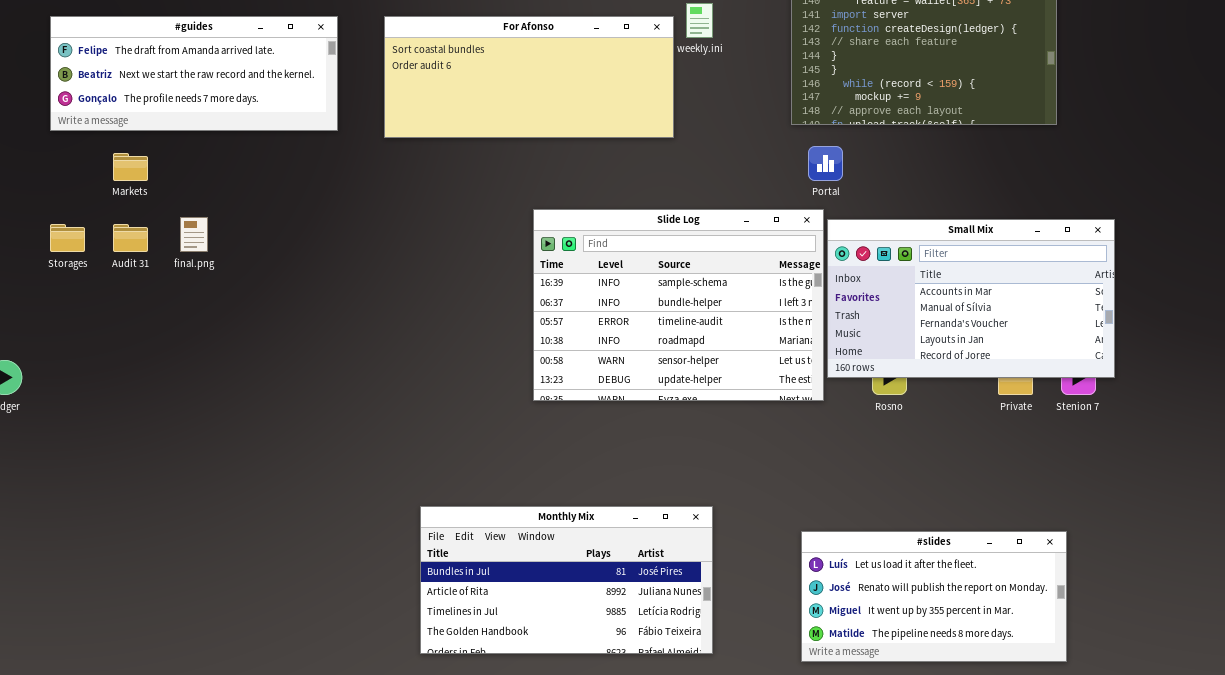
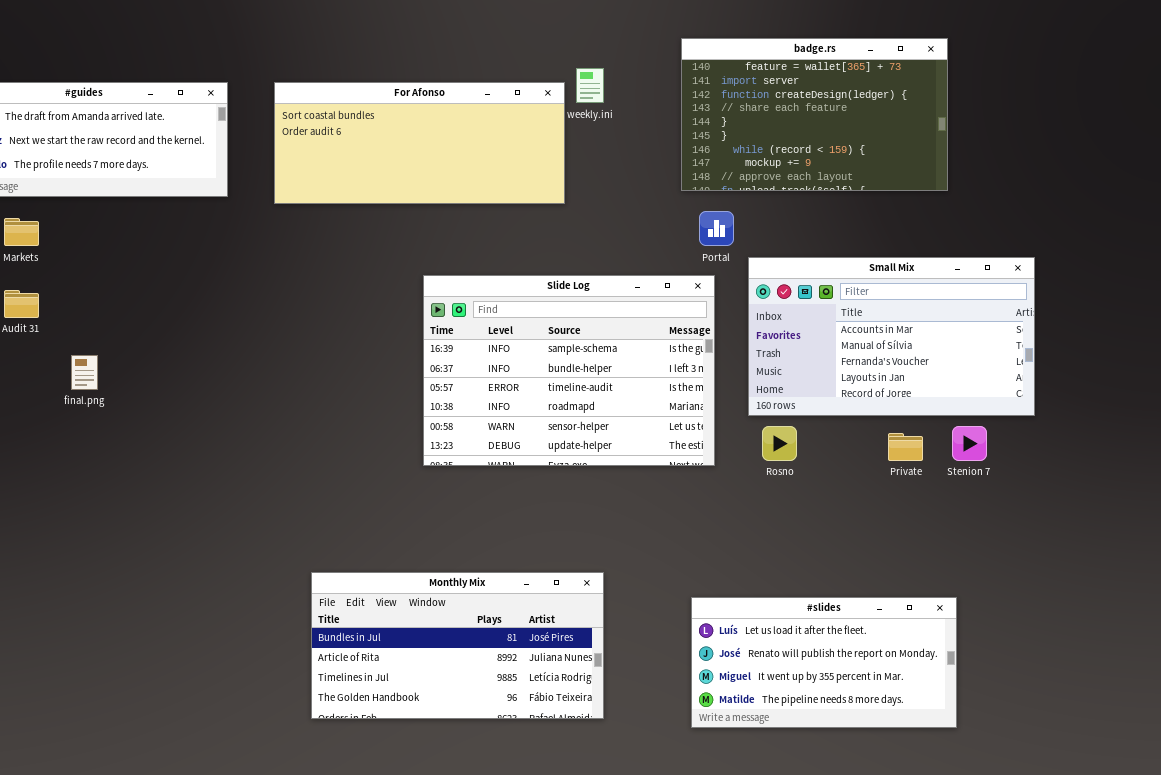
final.png: [180,217,208,252] -> [71,355,98,390], moved
Small Mix: [827,219,1115,378] -> [748,257,1035,416], moved

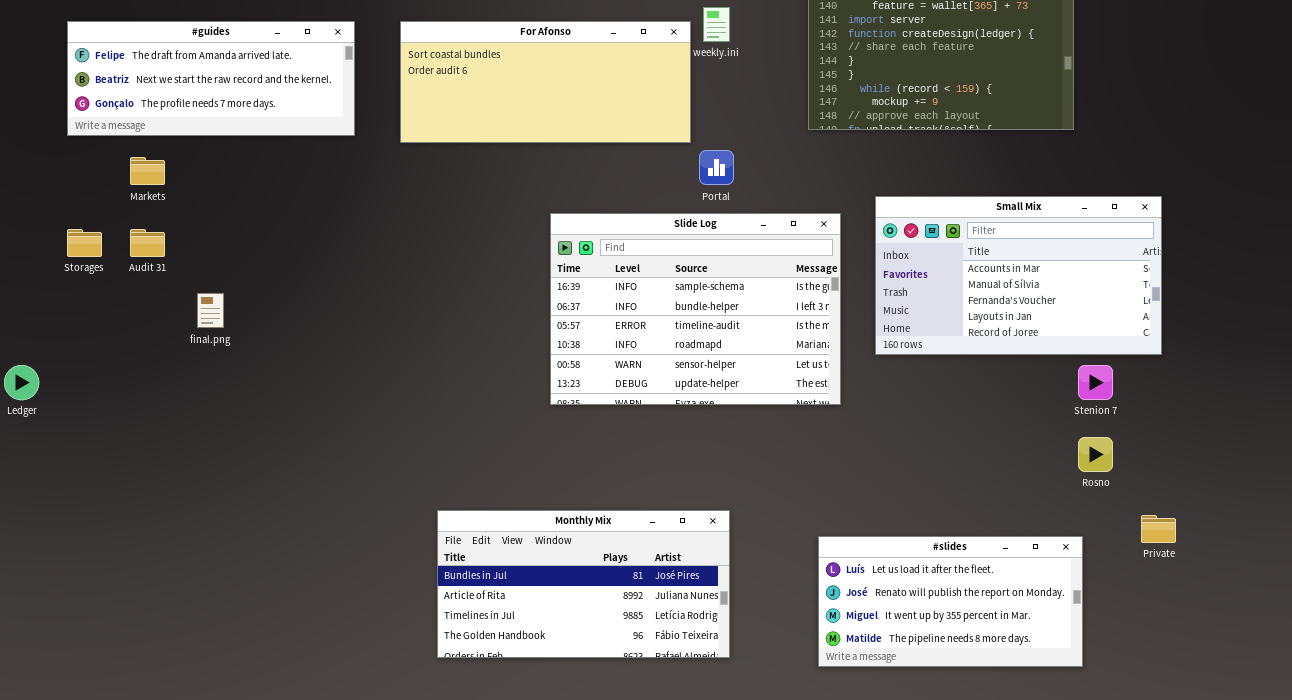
Portal: [699,211,734,246] -> [699,150,734,185], moved
Rosno: [762,426,797,461] -> [1078,437,1113,472], moved
Private: [888,433,923,461] -> [1141,515,1176,543], moved

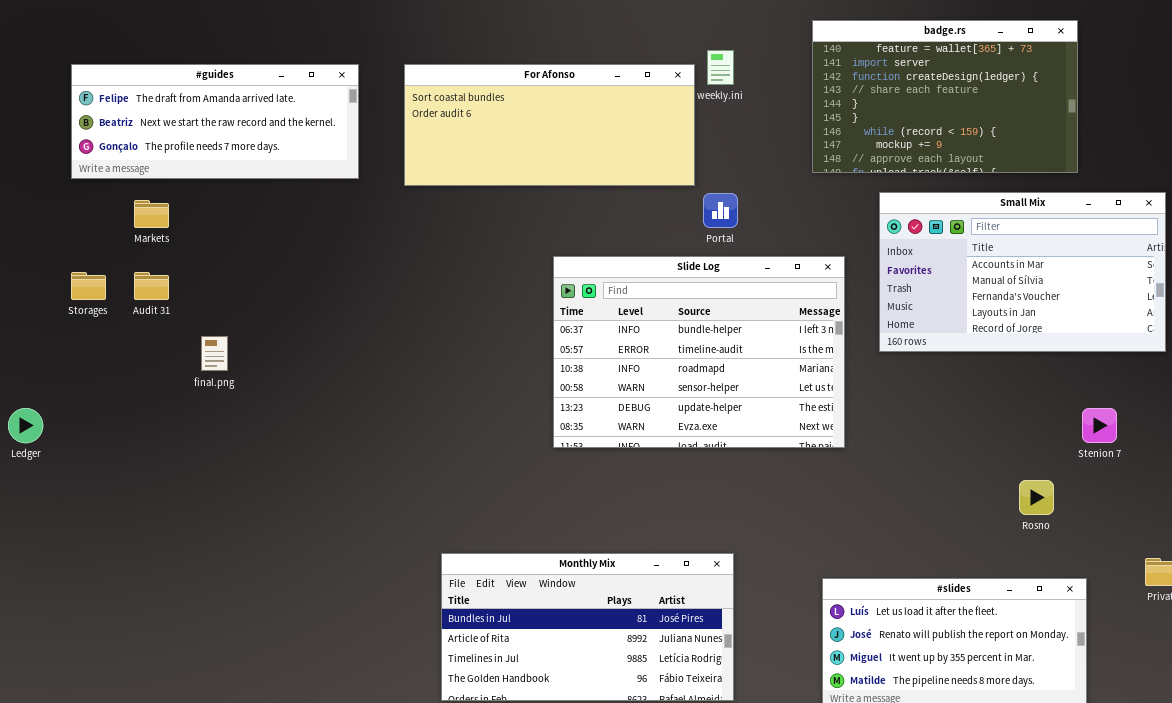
Small Mix: [875,196,1162,355] -> [879,192,1166,352], moved
Slide Log: [550,213,841,405] -> [553,256,845,448], scrolled down 1 row
Rosno: [1078,437,1113,472] -> [1019,480,1054,515], moved

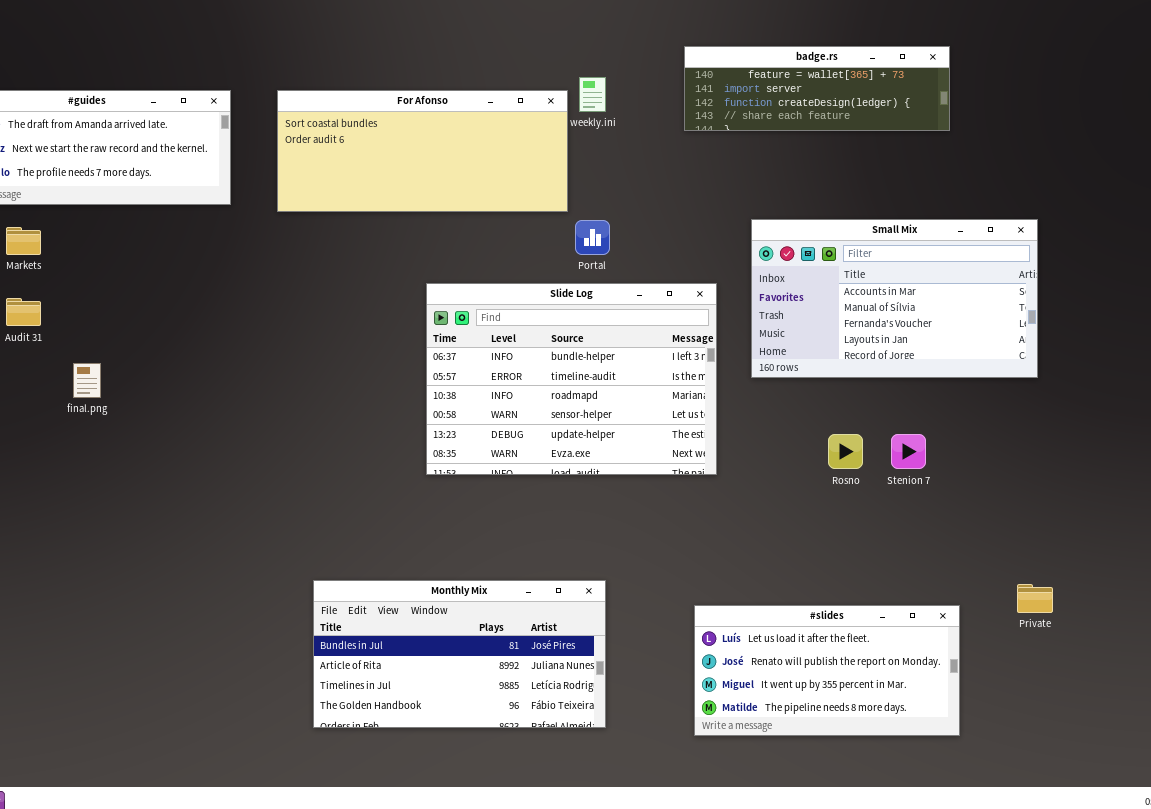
badge.rs: [812,20,1078,173] -> [684,46,950,131], resized
Stenion 7: [1082,408,1117,443] -> [891,434,926,469], moved
Rosno: [1019,480,1054,515] -> [828,434,863,469], moved

